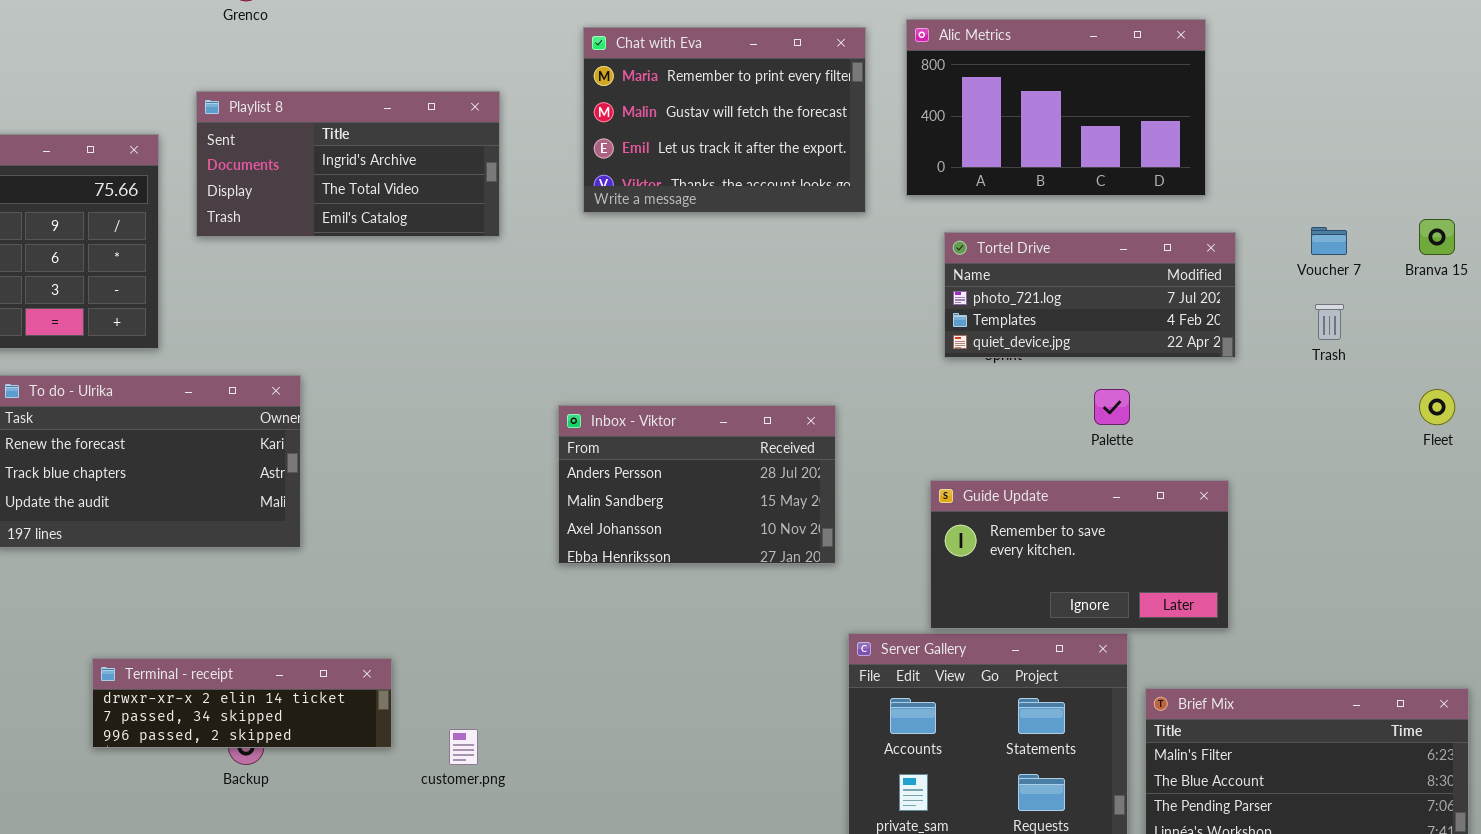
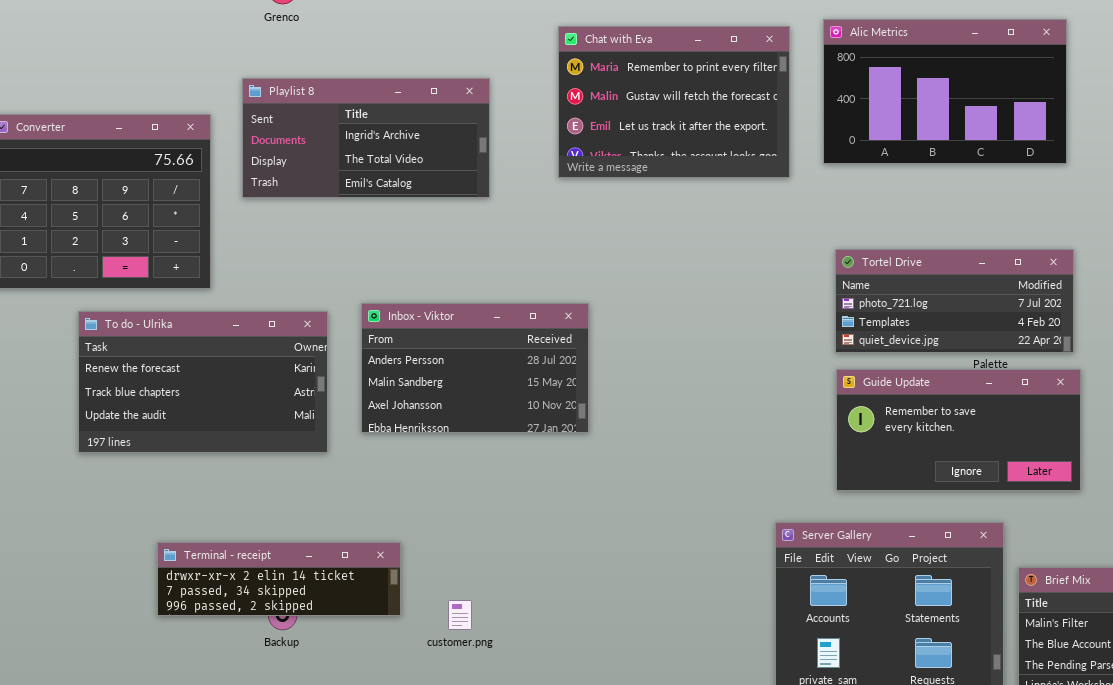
Tortel Drive: [944,232,1236,358] -> [835,249,1074,353], moved
Inbox - Viktor: [558,405,836,564] -> [361,303,589,433], moved
Guide Update: [930,480,1229,629] -> [836,369,1081,491], moved

